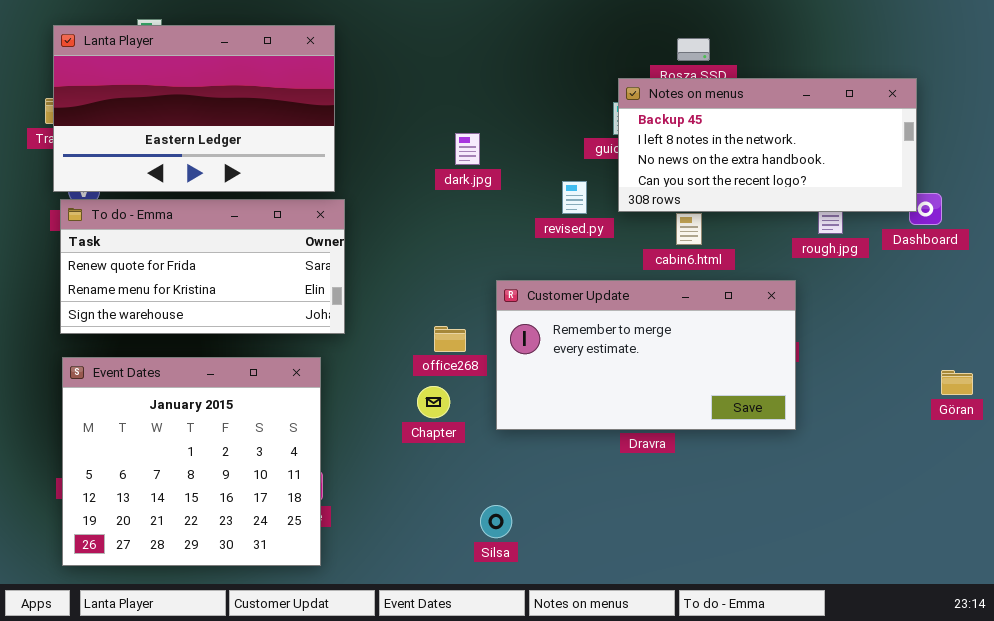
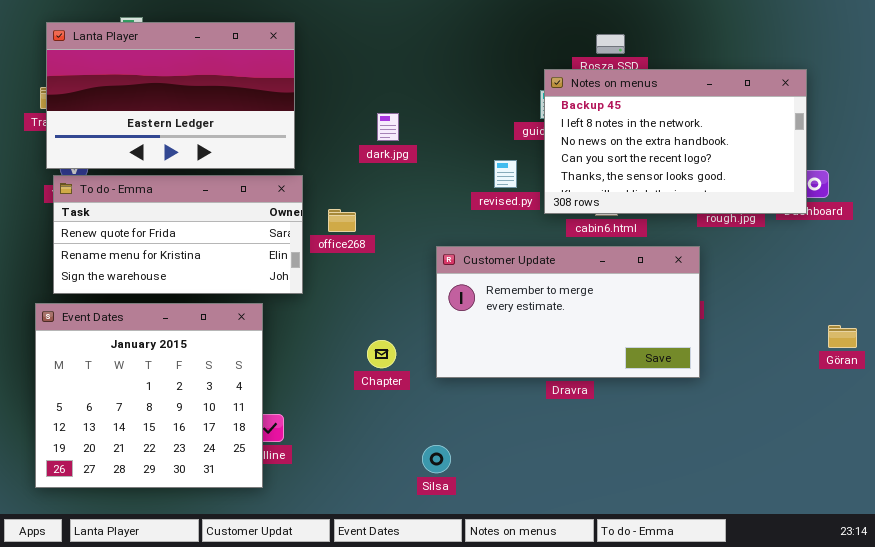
Notes on menus: [618,78,917,212] -> [544,69,807,214], resized
dark.jpg: [455,133,480,165] -> [377,113,399,141], moved
office268: [434,326,466,352] -> [328,209,356,232], moved
Event Dates: [62,357,321,566] -> [35,303,263,488], moved

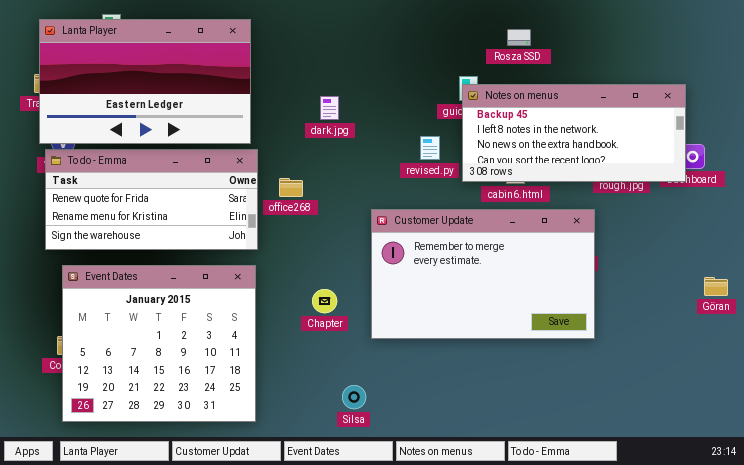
Notes on menus: [544,69,807,214] -> [462,84,686,182], resized
Customer Update: [436,246,700,378] -> [371,209,595,339], resized
Event Dates: [35,303,263,488] -> [62,265,256,422], moved
Silsa: [422,445,451,473] -> [342,385,366,409], moved

